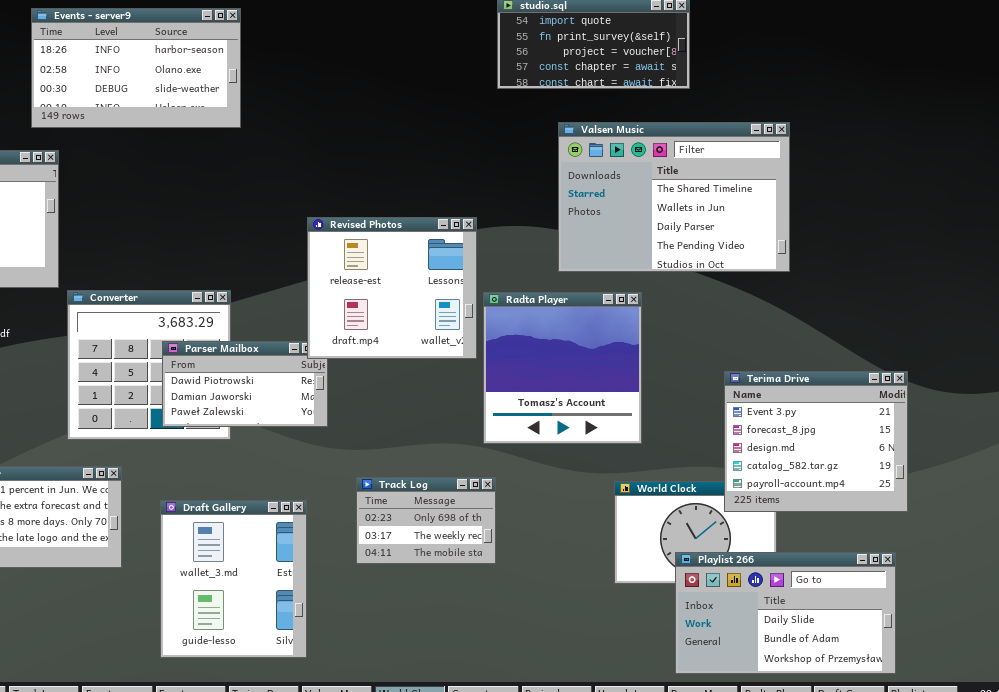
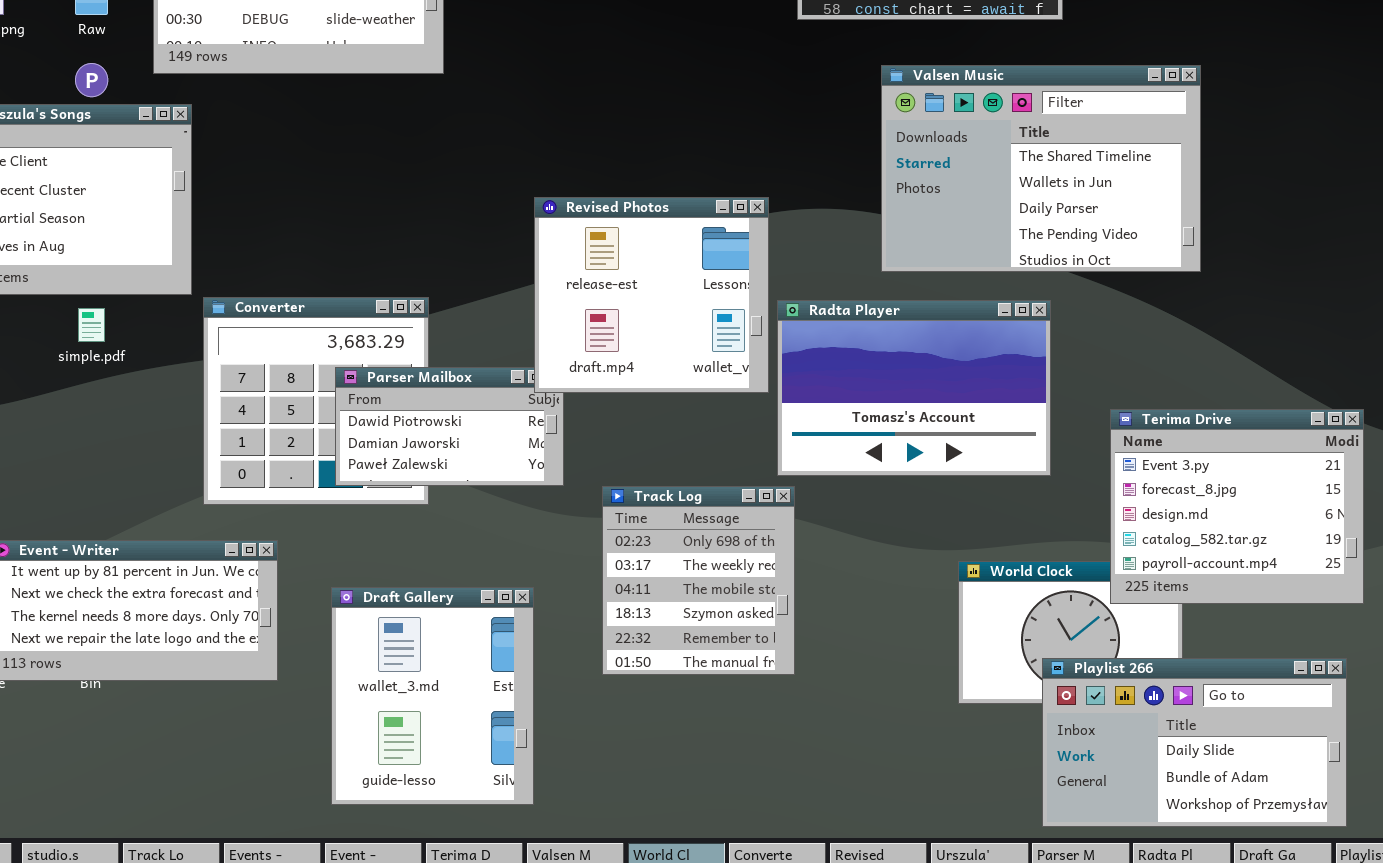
Radta Player: [483,292,642,444] -> [777,300,1051,476], resized
Track Log: [356,477,496,564] -> [602,486,795,675], resized

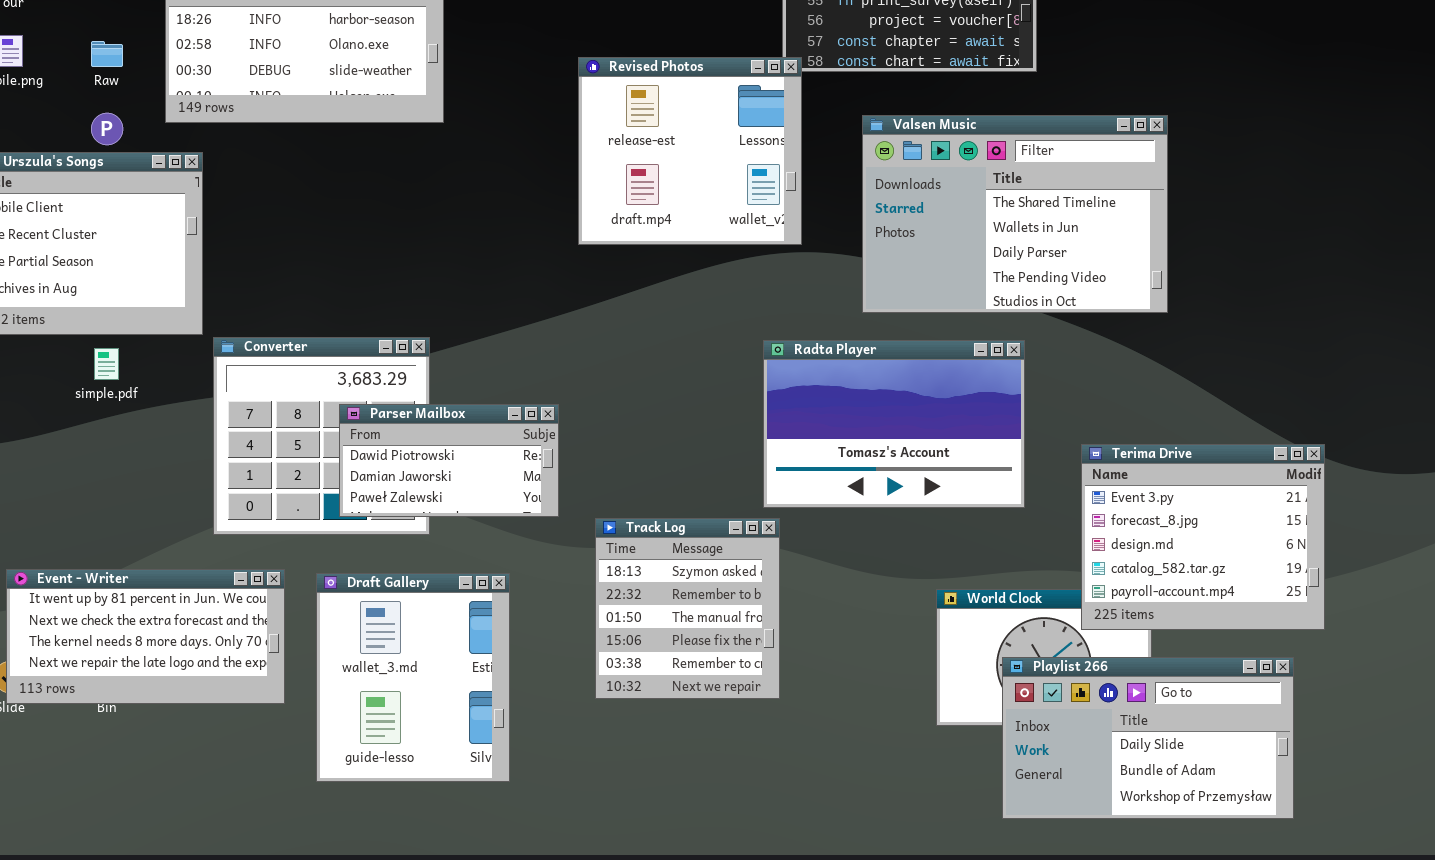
Revised Photos: [534,197,769,393] -> [578,57,802,245], moved
Track Log: [602,486,795,675] -> [595,518,780,699], scrolled down 3 rows
Draft Gallery: [331,587,534,805] -> [316,573,510,782], moved
Playlist 266: [1042,658,1347,827] -> [1002,657,1294,819], moved

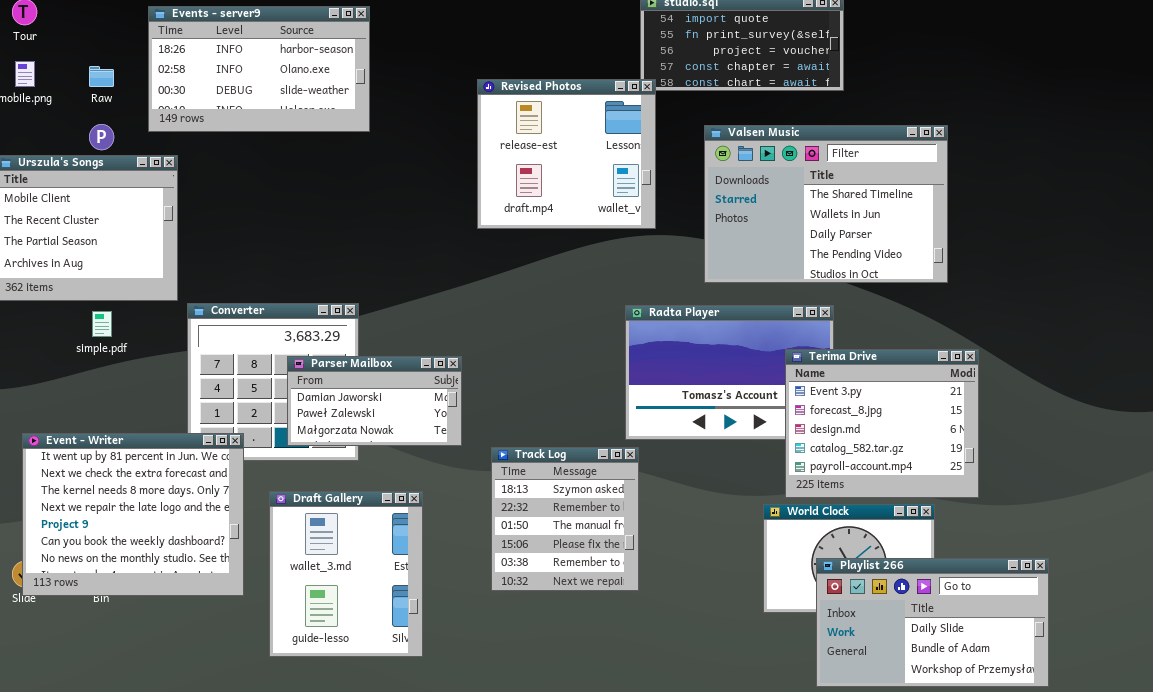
Parser Mailbox: [339,404,559,517] -> [287,356,462,446], scrolled down 1 row
Terima Drive: [1081,444,1325,630] -> [785,349,979,498], moved
Event - Writer: [6,569,285,704] -> [22,433,244,596], resized

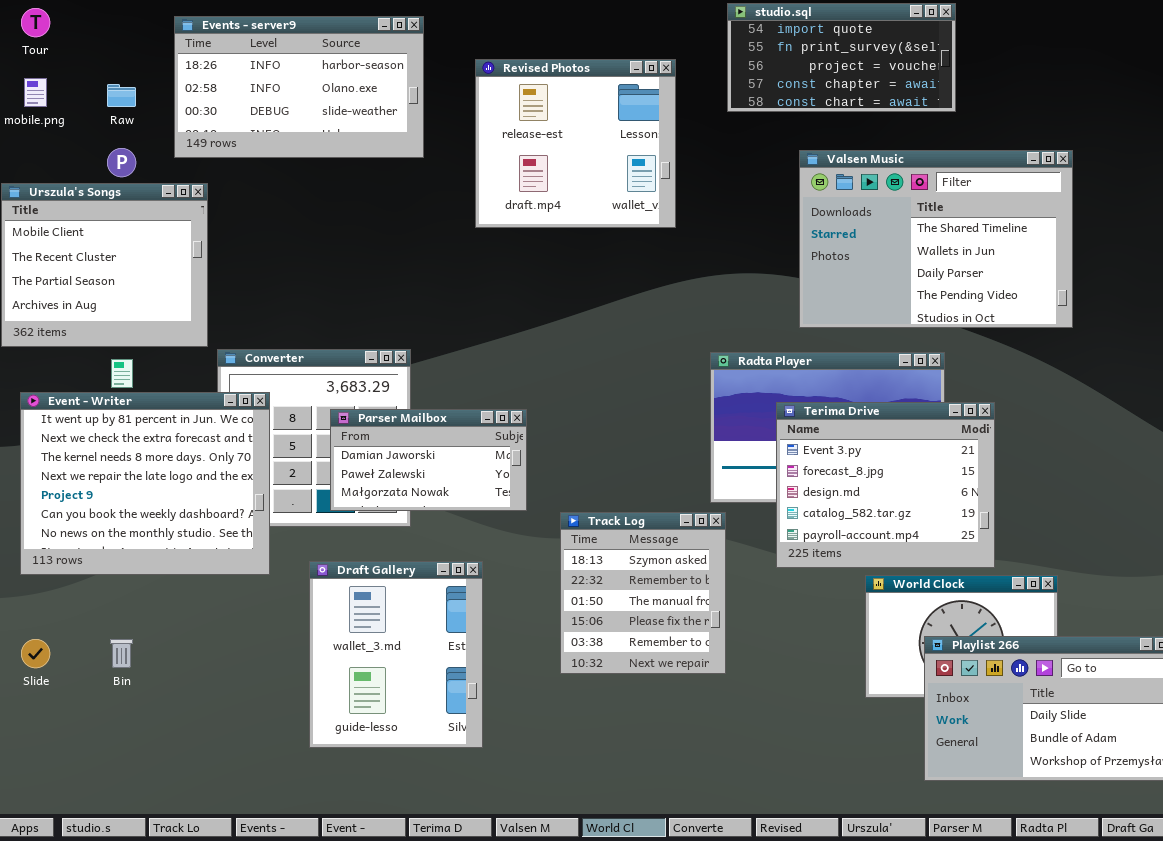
Revised Photos: [477,79,656,229] -> [475,59,676,228], moved
Terima Drive: [785,349,979,498] -> [776,402,995,568], moved
Event - Writer: [22,433,244,596] -> [20,392,270,575], moved

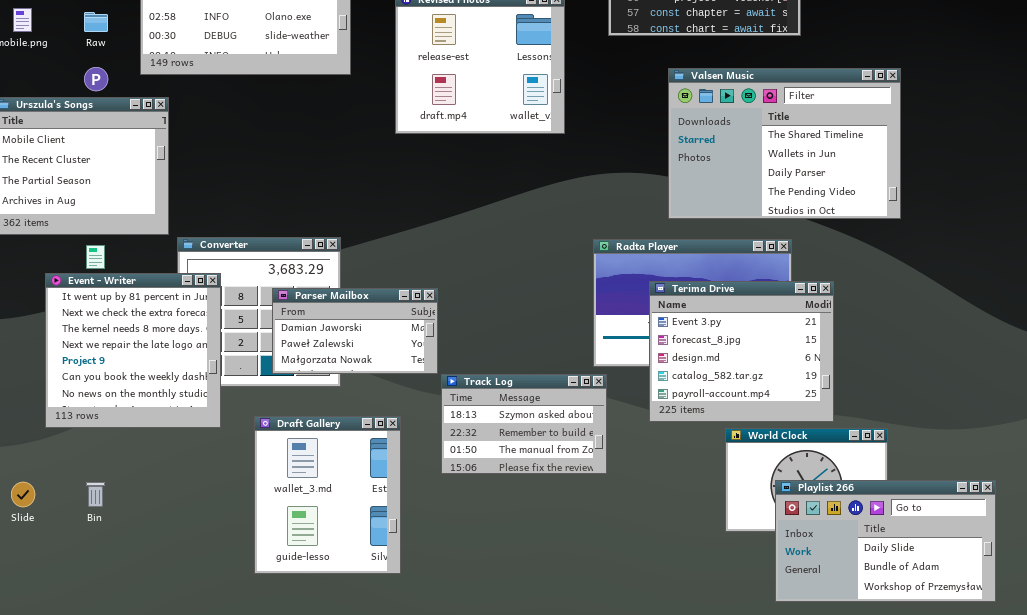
Event - Writer: [20,392,270,575] -> [45,273,221,428], resized
Track Log: [560,512,726,674] -> [441,374,607,474], resized

